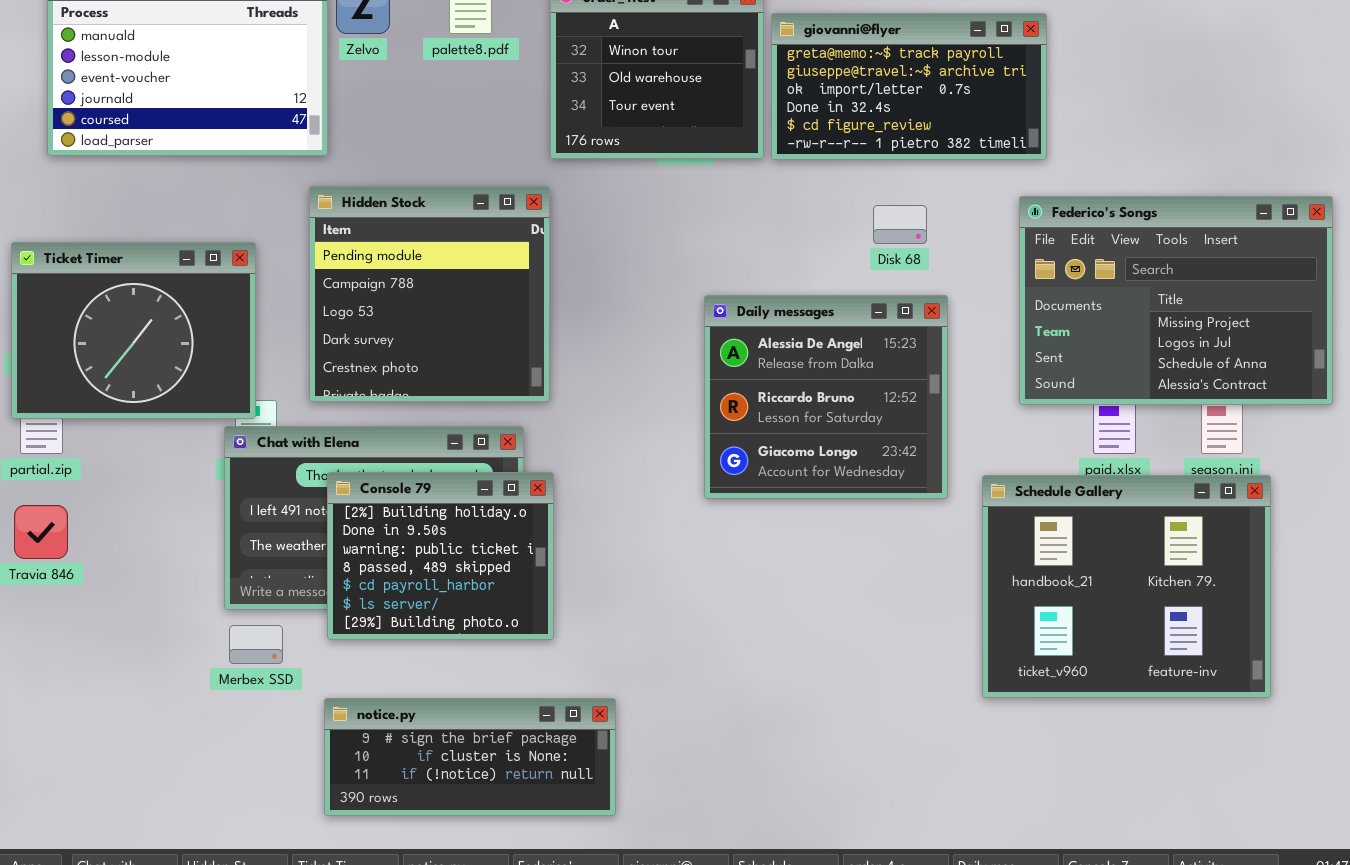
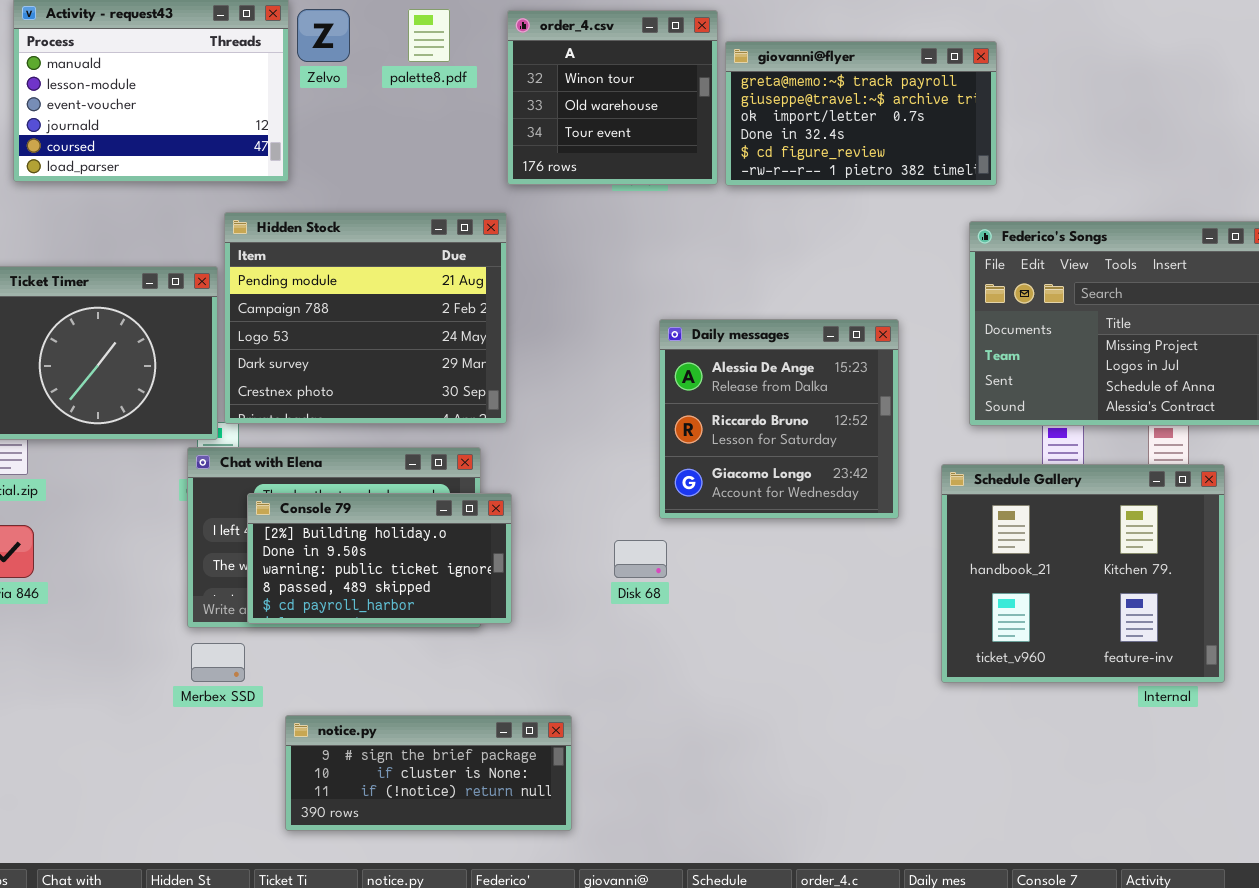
Hidden Stock: [309,186,550,402] -> [224,212,507,424], resized
Disk 68: [873,205,927,244] -> [614,540,667,578], moved
Console 79: [327,472,554,640] -> [247,493,512,624], resized
Schedule Gallery: [982,475,1271,698] -> [941,464,1225,683], moved

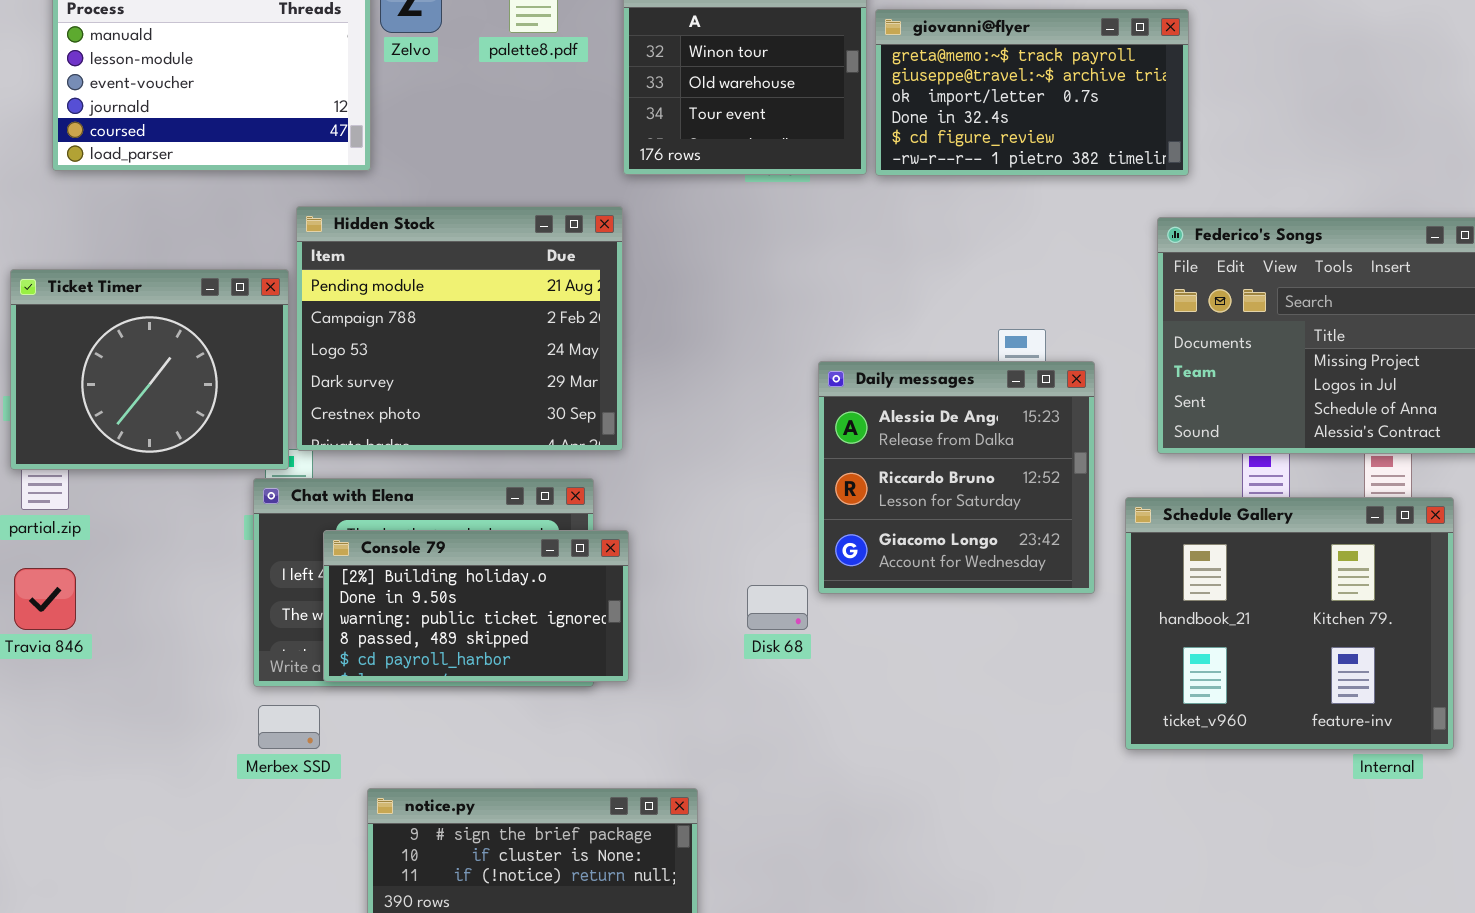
Daily messages: [659,319,899,519] -> [818,361,1095,594], moved

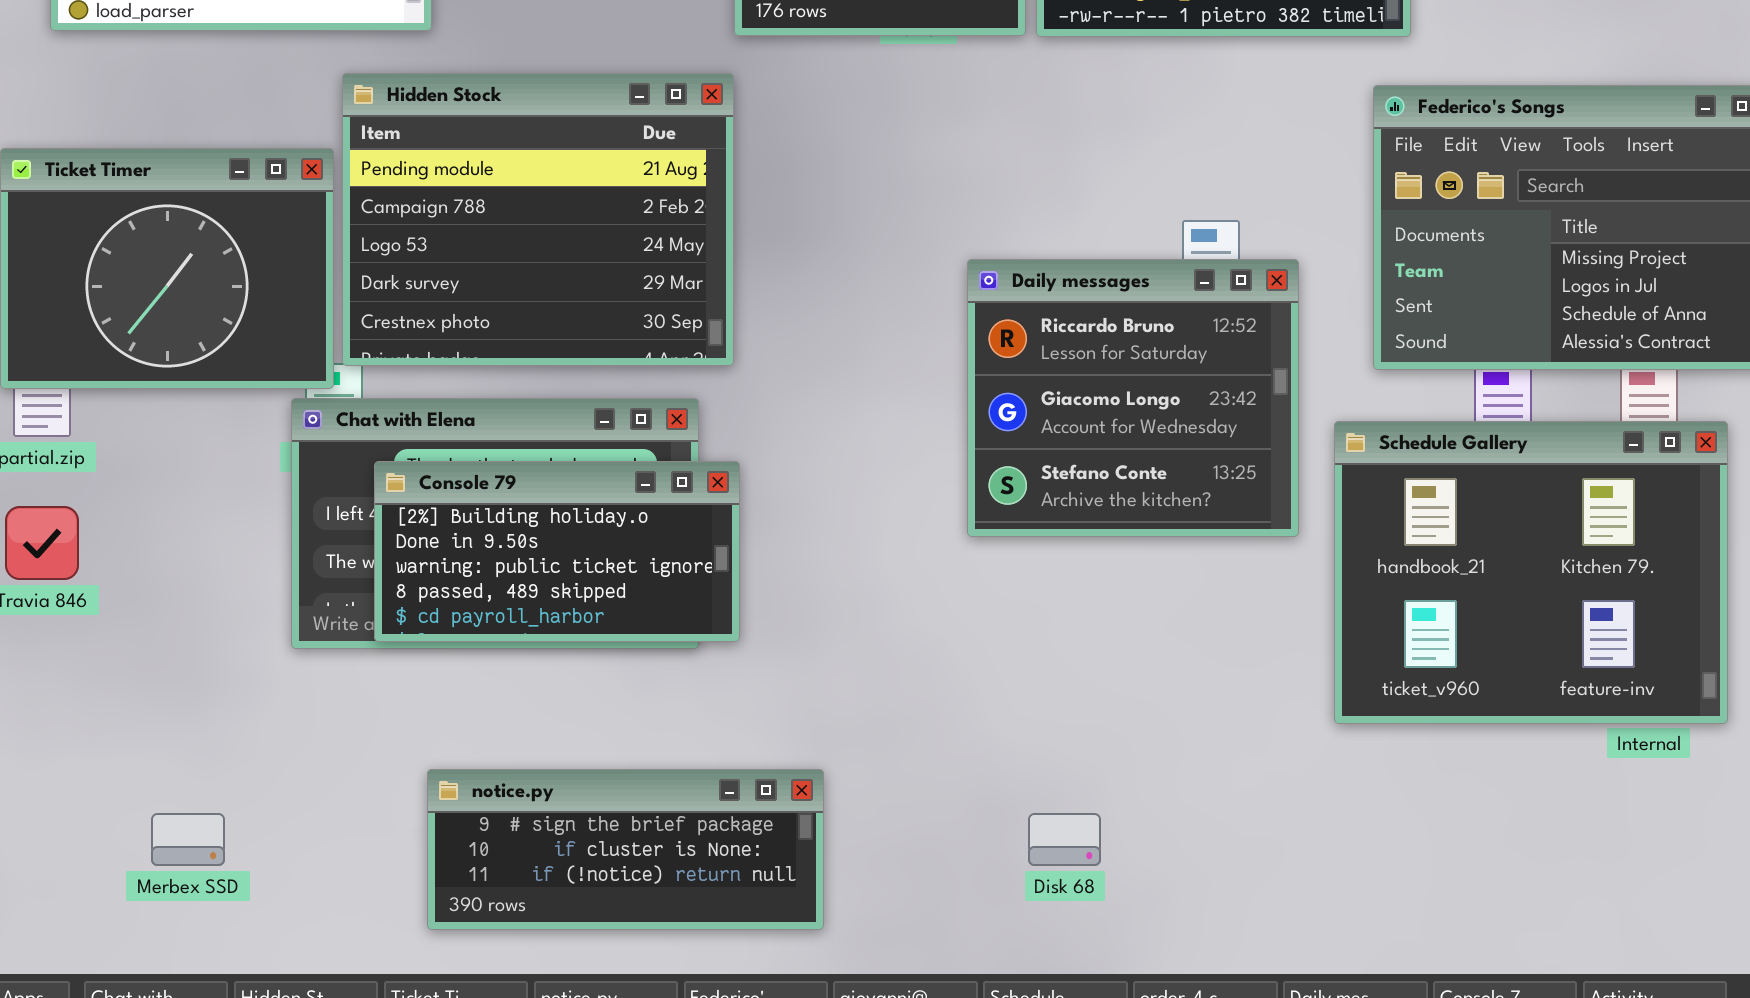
Daily messages: [818,361,1095,594] -> [967,259,1299,537], scrolled down 1 row
Disk 68: [747,585,808,630] -> [1028,813,1101,866], moved
Merbex SSD: [258,705,320,749] -> [151,813,225,866], moved

